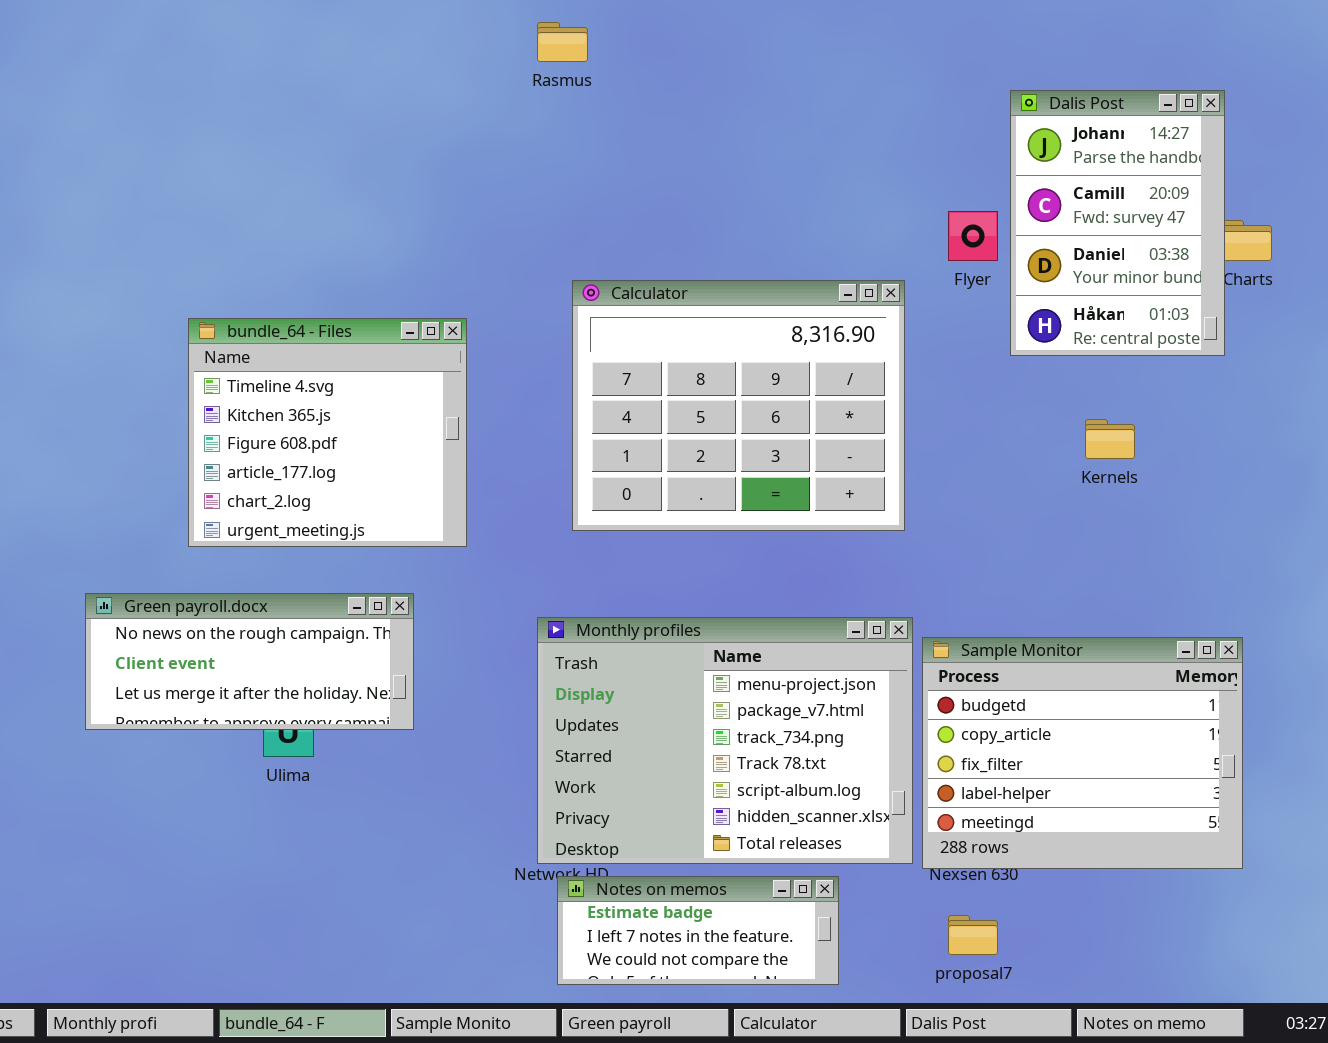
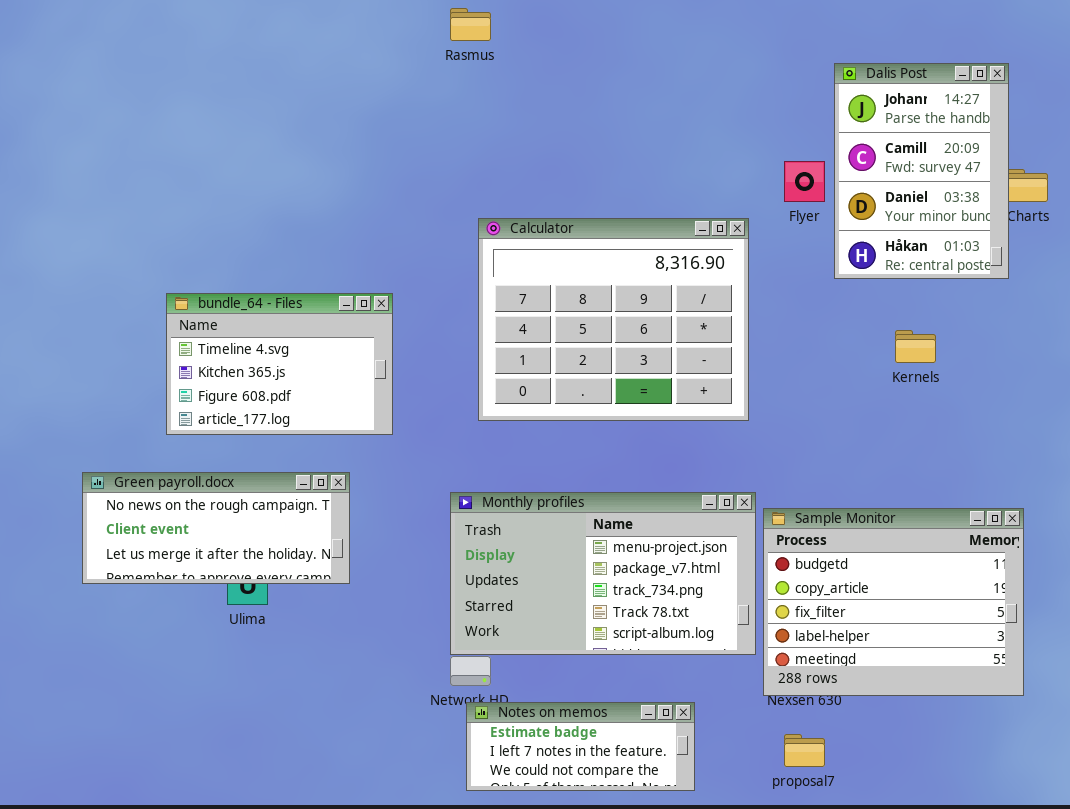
bundle_64 - Files: [188,318,467,547] -> [166,293,393,435], resized
Monthly profiles: [537,617,913,864] -> [450,492,756,655], resized

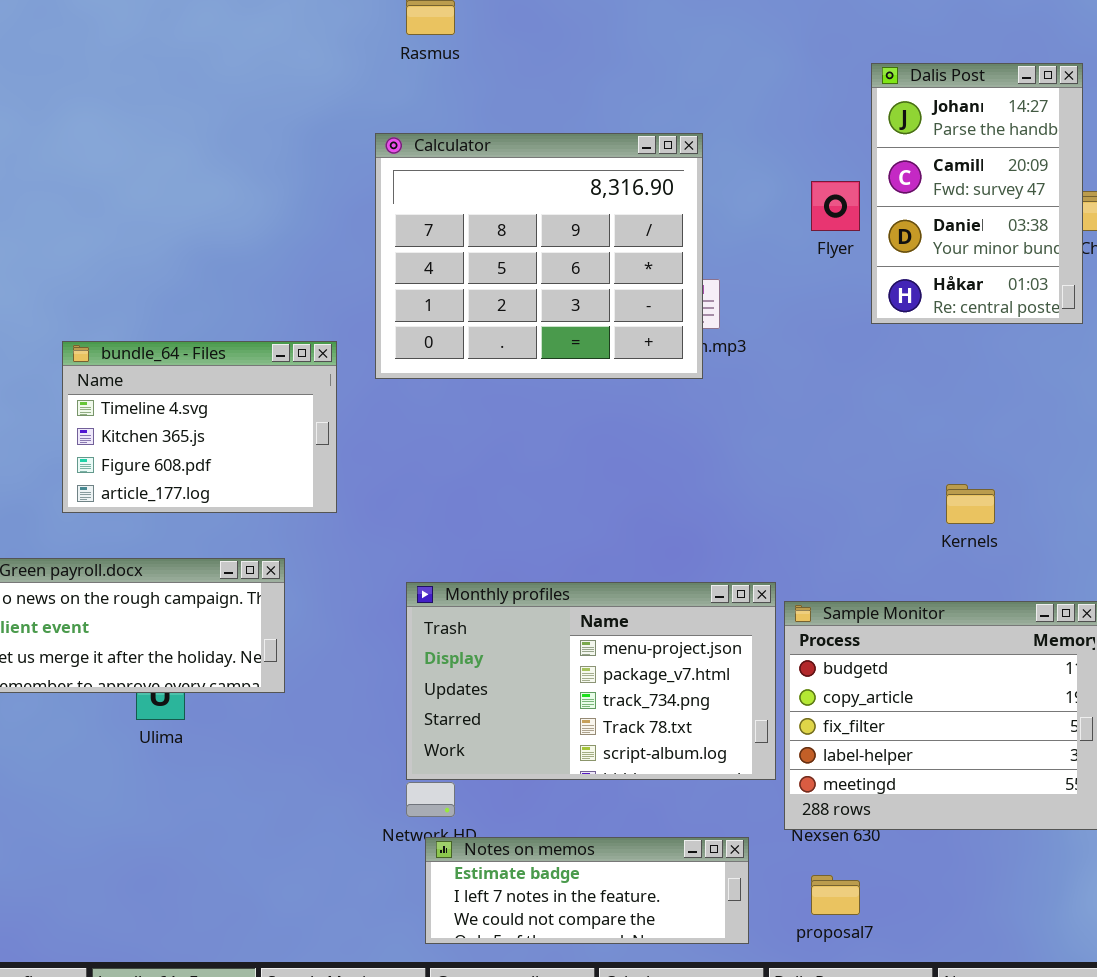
Calculator: [478,218,749,421] -> [375,133,703,379], moved
Kernels: [895,330,936,363] -> [946,484,995,524], moved
Notes on memos: [466,702,695,791] -> [425,837,749,944], resized

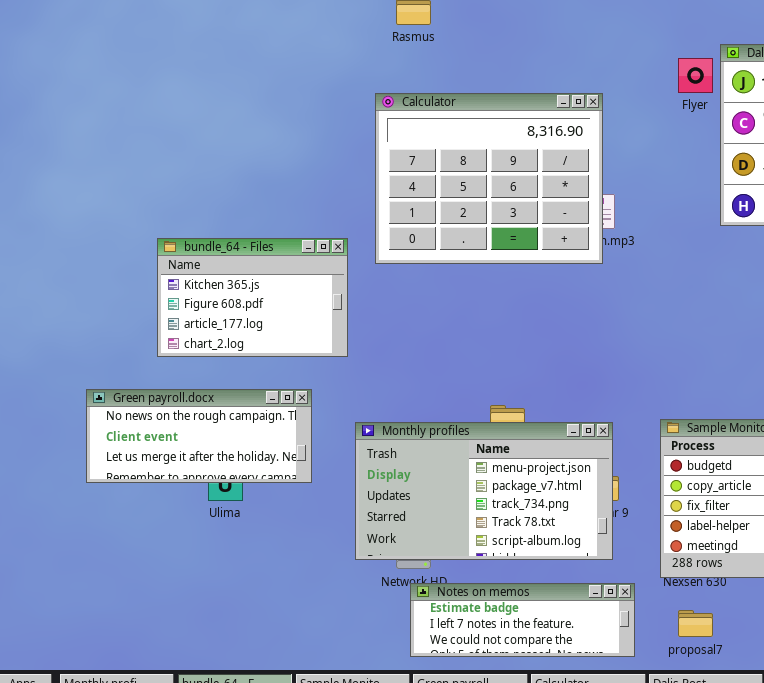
Flyer: [811,181,860,231] -> [678,58,713,93], moved
bundle_64 - Files: [62,341,337,513] -> [157,238,348,357], scrolled down 1 row
Monthly profiles: [406,582,776,780] -> [355,422,613,560], moved

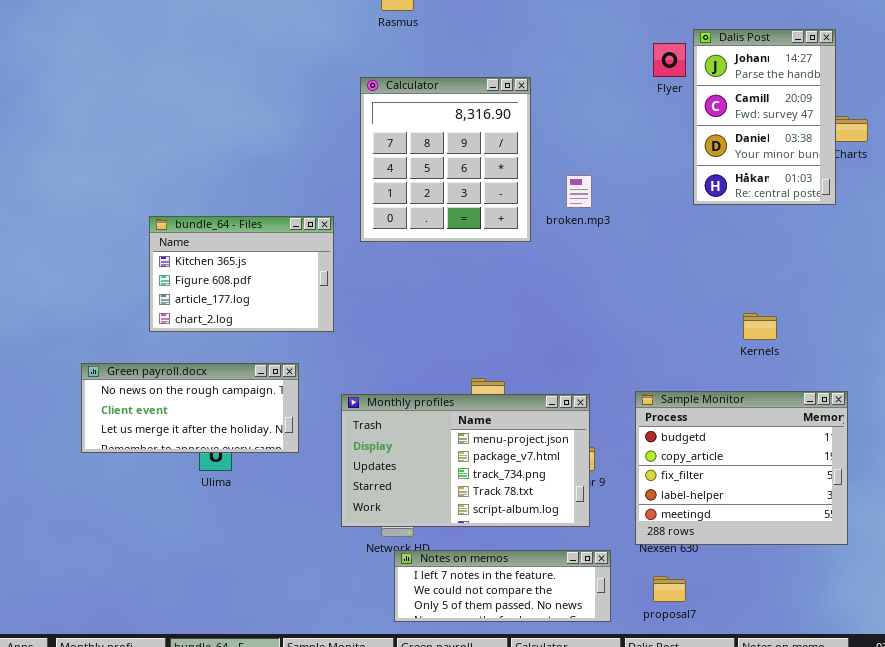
Calculator: [375,93,603,264] -> [360,77,531,242], resized
Notes on memos: [410,583,635,657] -> [394,550,611,622], scrolled down 1 row

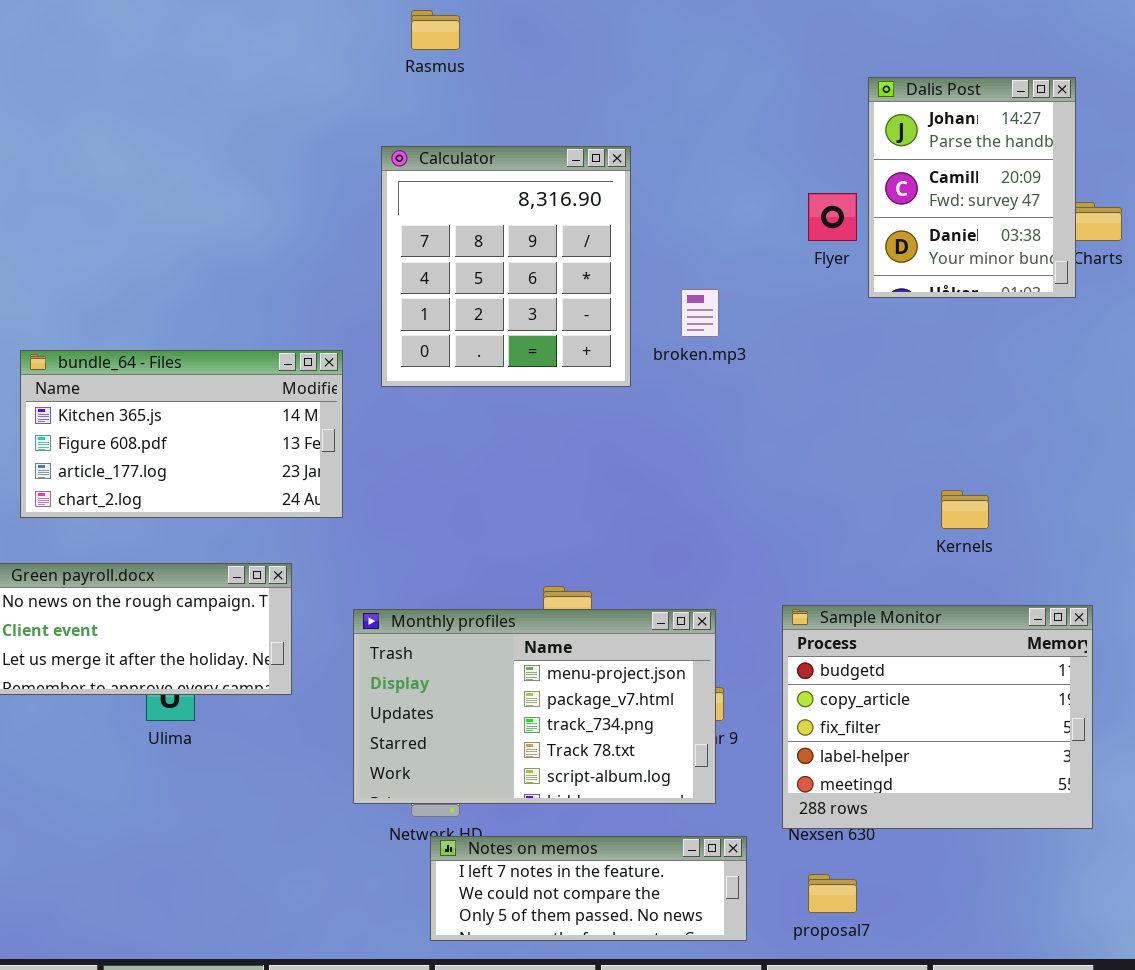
Dalis Post: [693,29,836,205] -> [868,77,1076,298], resized
Flyer: [653,43,686,77] -> [808,193,857,241], moved
bundle_64 - Files: [149,216,334,332] -> [20,350,343,518], resized

